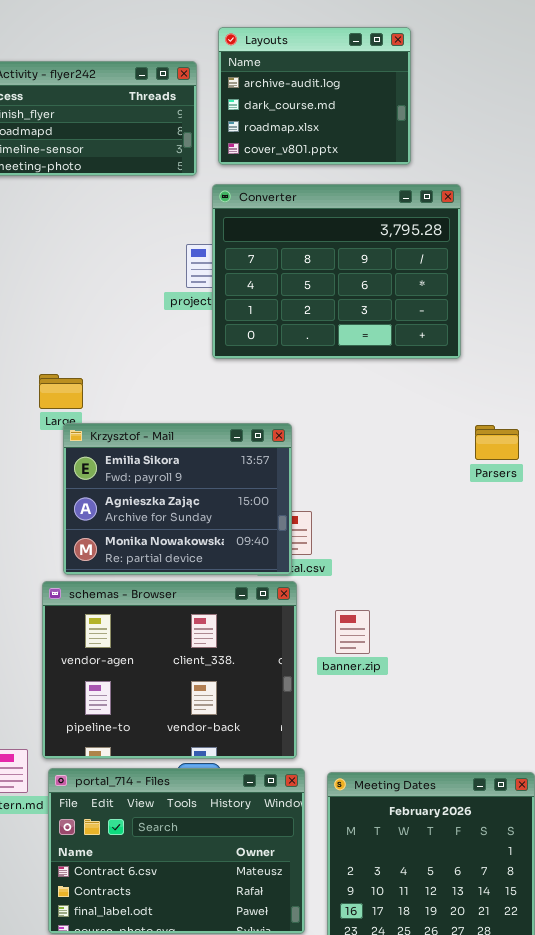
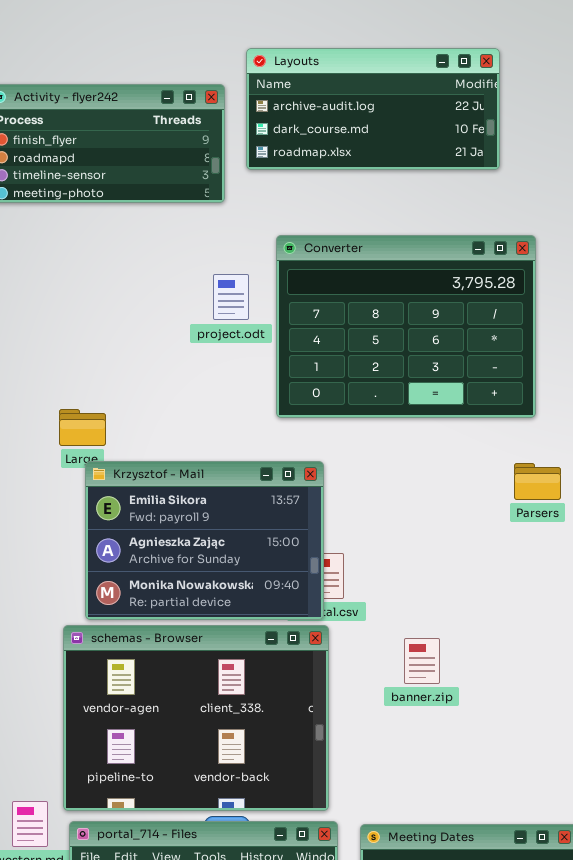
Layouts: [218,27,411,165] -> [246,48,500,170], resized
Converter: [212,184,461,359] -> [276,235,536,418], moved
banner.zip: [335,610,370,654] -> [404,638,440,684], moved

